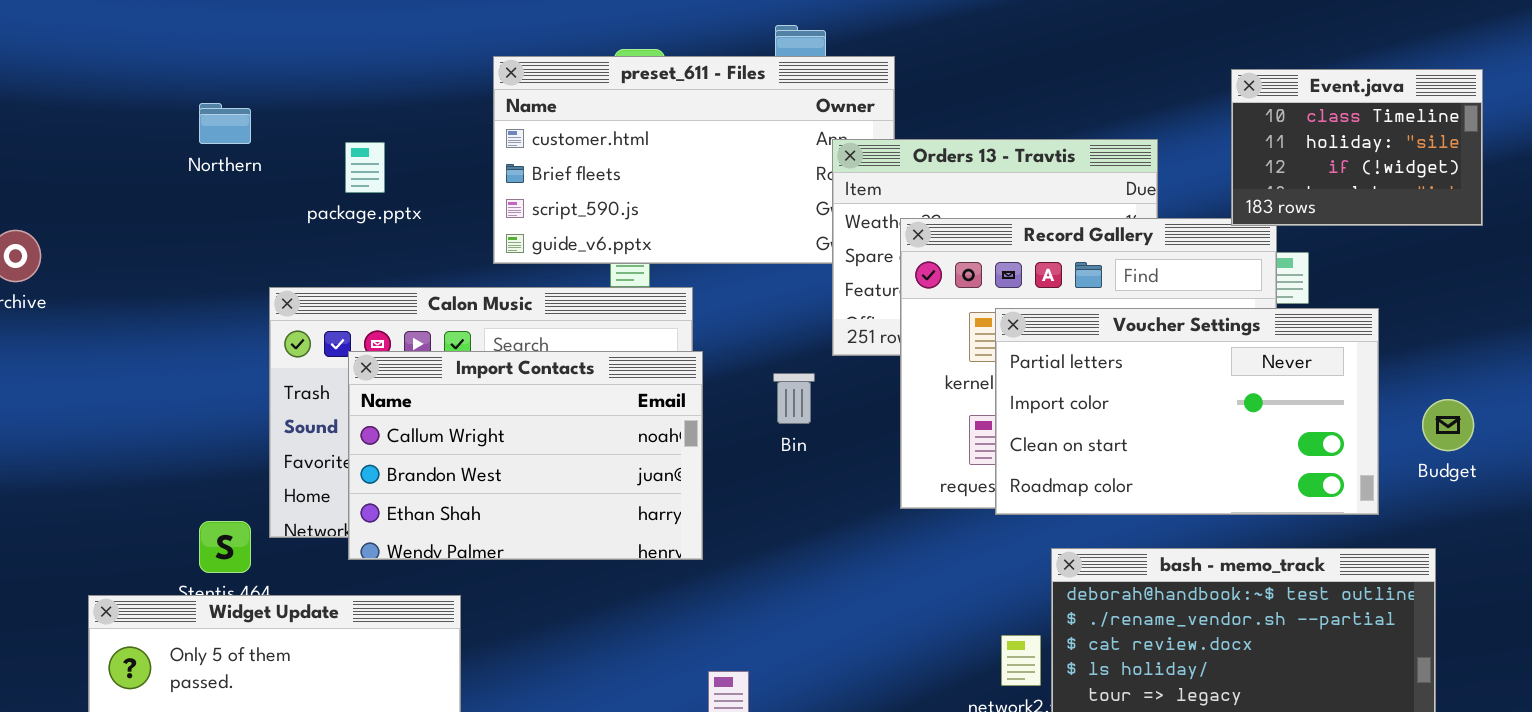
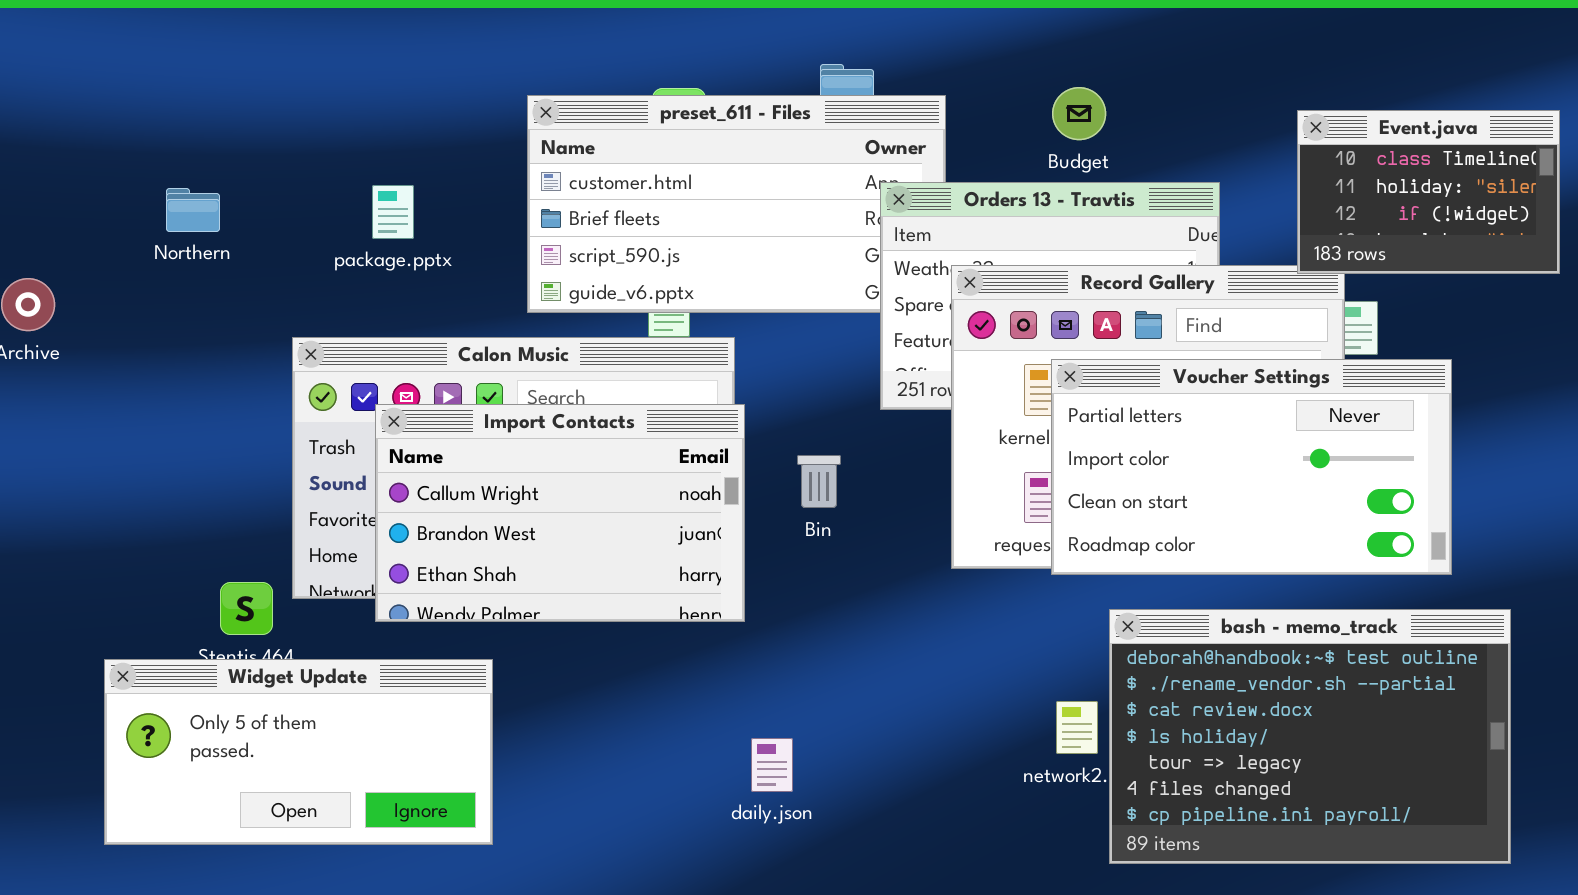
Northern: [199,103,251,144] -> [166,188,220,232], moved
Bin: [773,373,815,424] -> [797,455,841,508], moved
Budget: [1422,399,1474,451] -> [1052,87,1106,140], moved

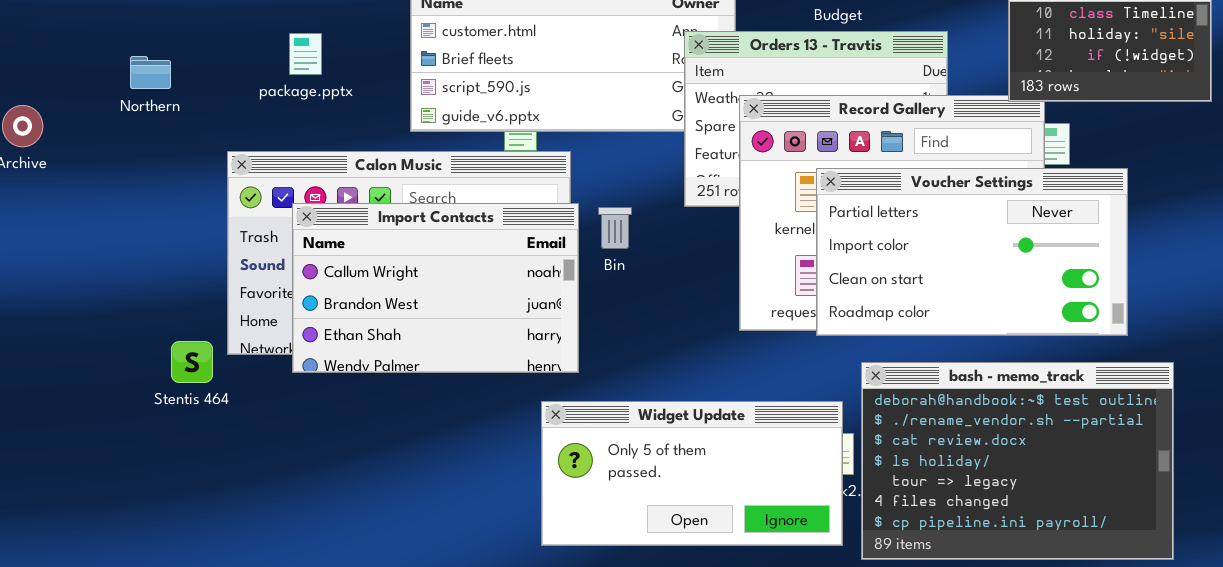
Northern: [166,188,220,232] -> [130,56,171,89], moved
Bin: [797,455,841,508] -> [598,207,632,249], moved
Widget Update: [104,659,493,845] -> [541,401,843,546], moved

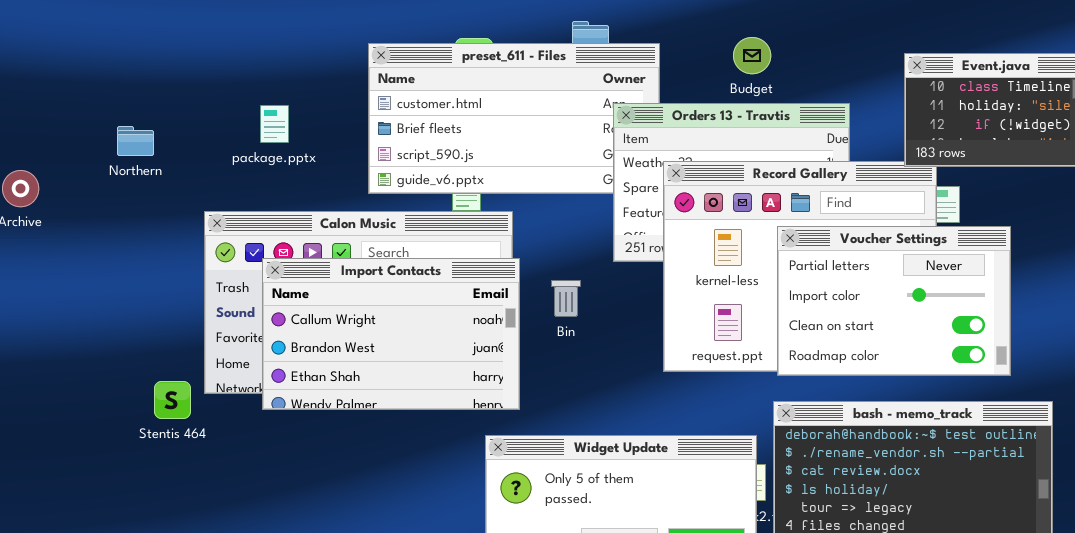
Voucher Settings: [816,168,1128,336] -> [777,226,1011,376], resized
Bin: [598,207,632,249] -> [551,280,581,317], moved

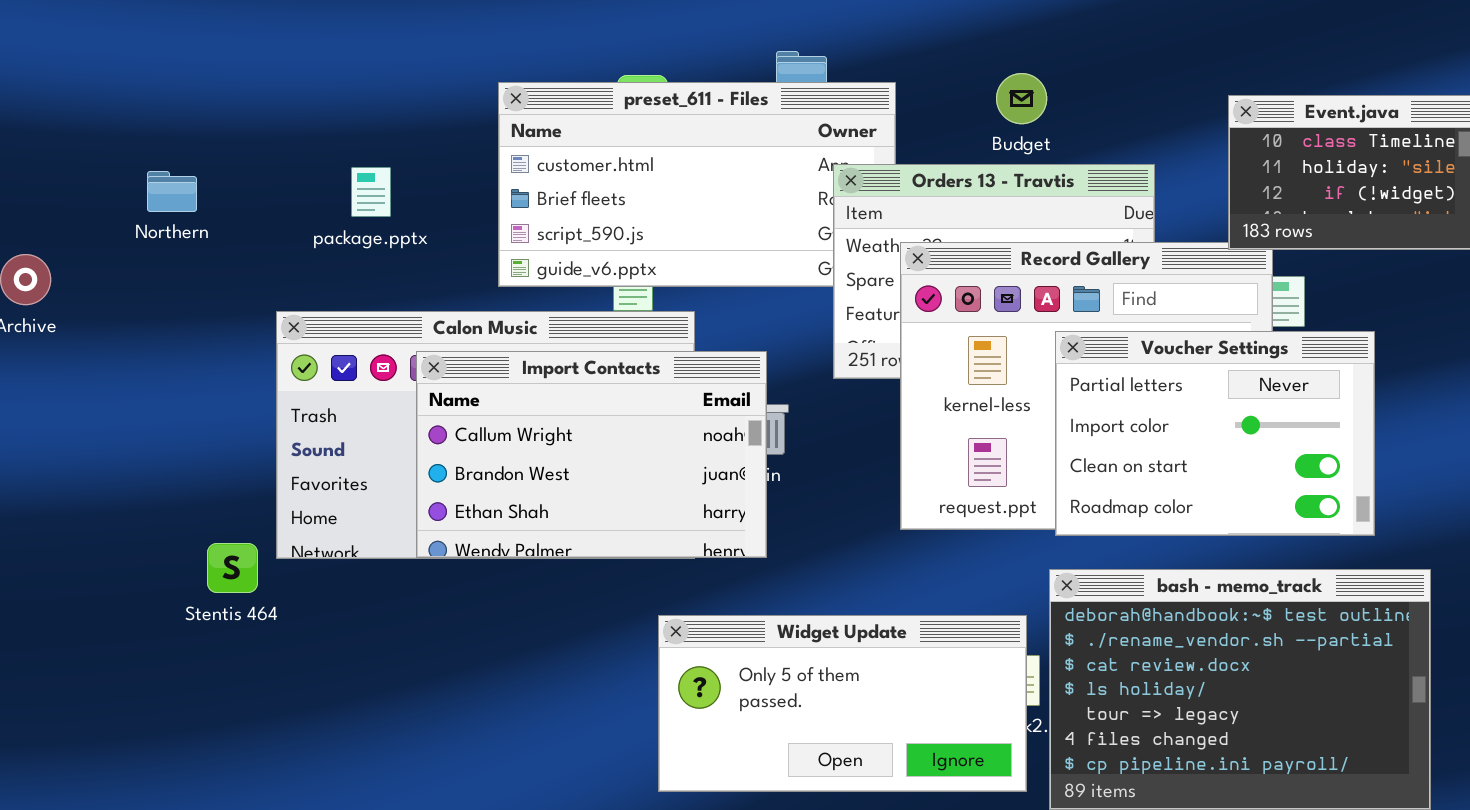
Northern: [117,126,154,156] -> [147,171,197,212], moved
Import Contacts: [262,258,520,410] -> [416,351,767,558], moved

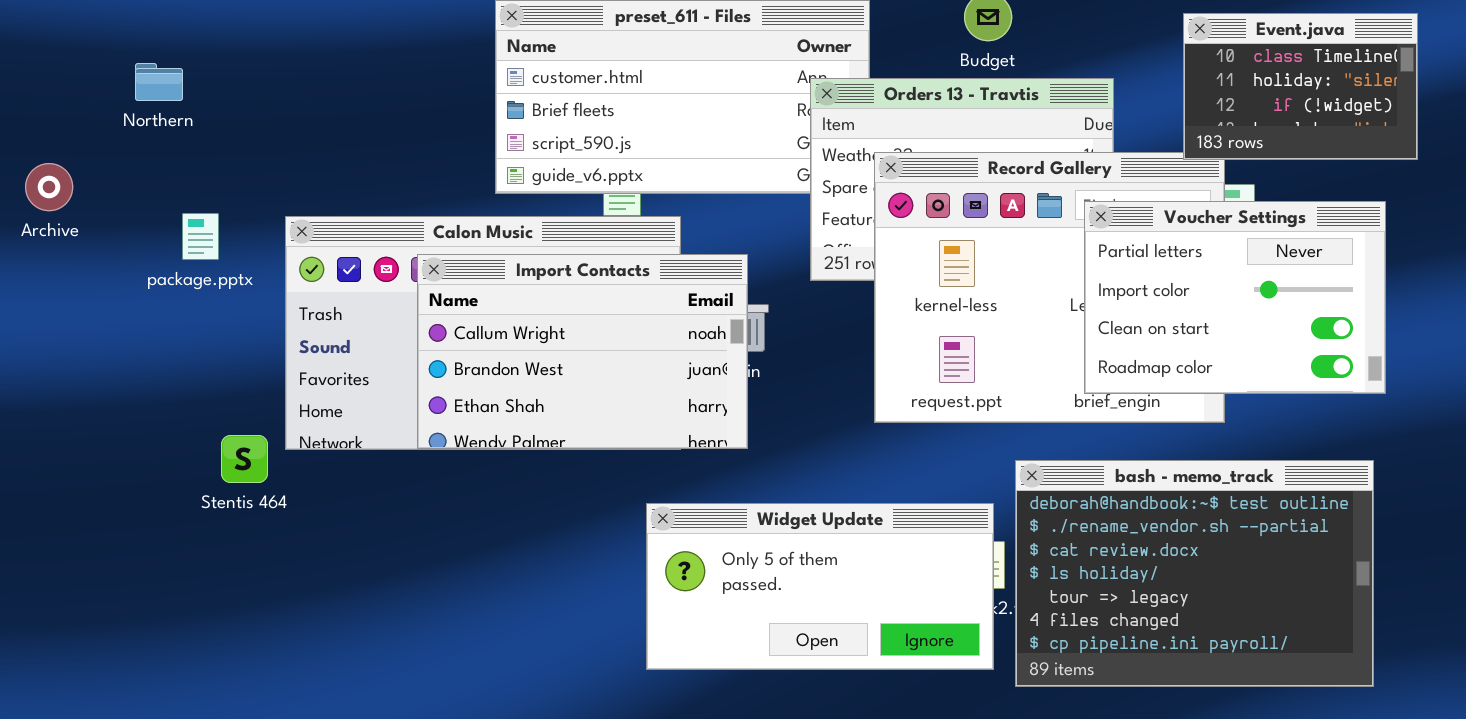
package.pptx: [351,167,391,217] -> [182,213,219,260], moved
Northern: [147,171,197,212] -> [135,63,183,101], moved
Voucher Settings: [1055,331,1375,536] -> [1084,201,1386,394], moved

